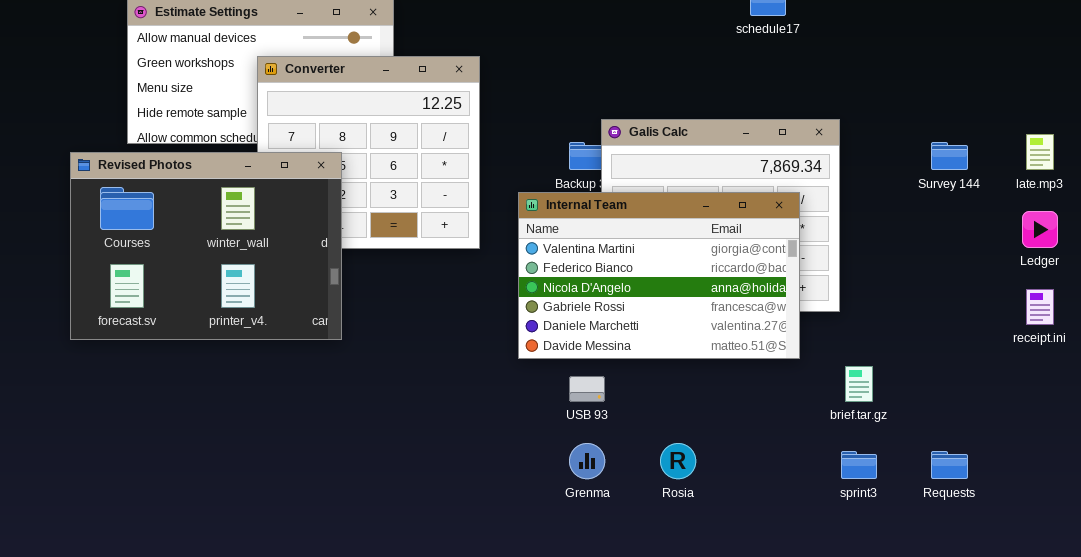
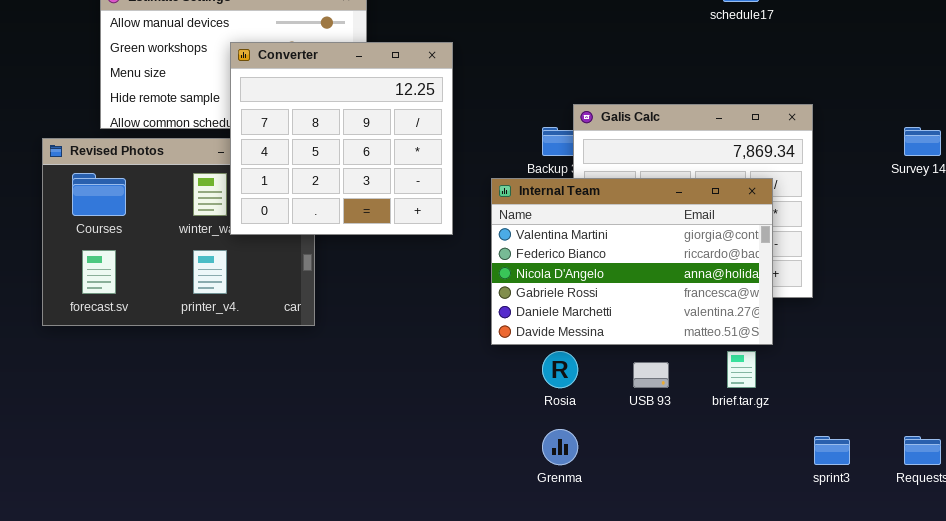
Converter: [257,56,480,249] -> [230,42,453,235], raised
brief.tar.gz: [845,366,873,402] -> [727,351,756,388], moved
USB 93: [569,376,605,402] -> [633,362,669,388], moved
Rosia: [660,443,696,479] -> [542,351,578,388], moved

